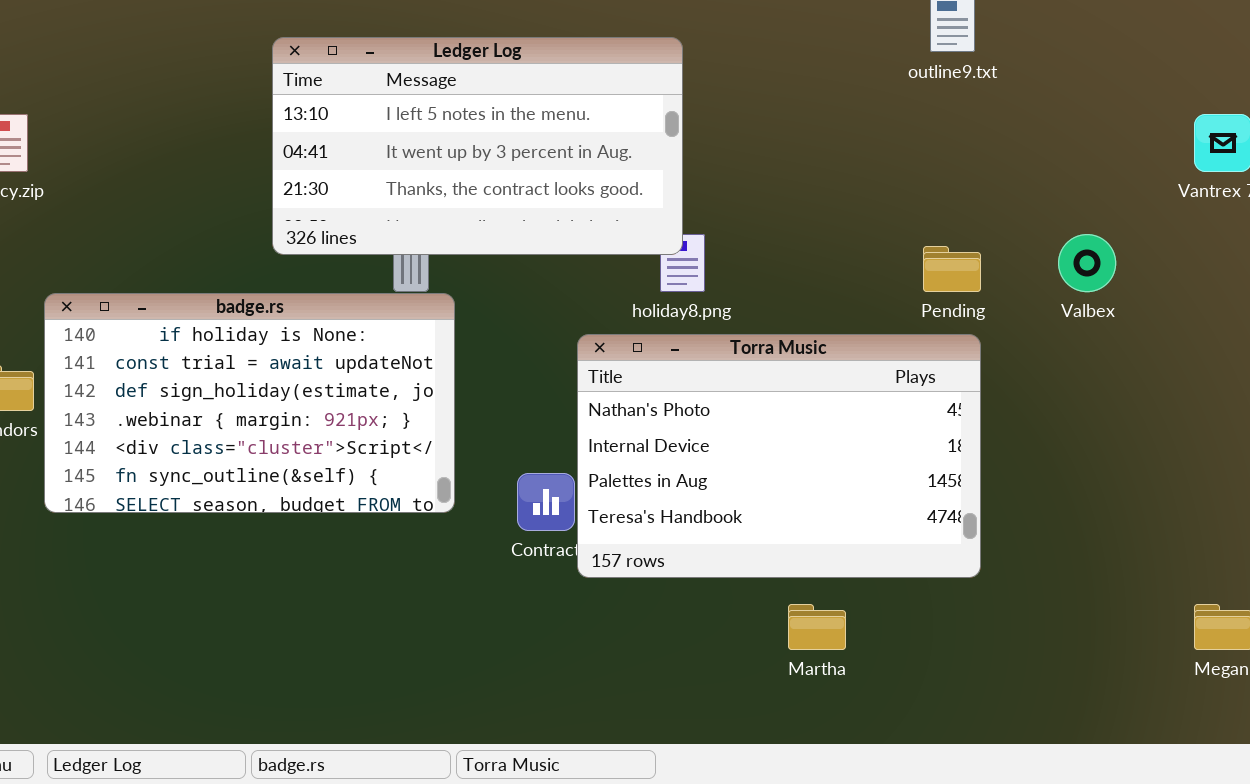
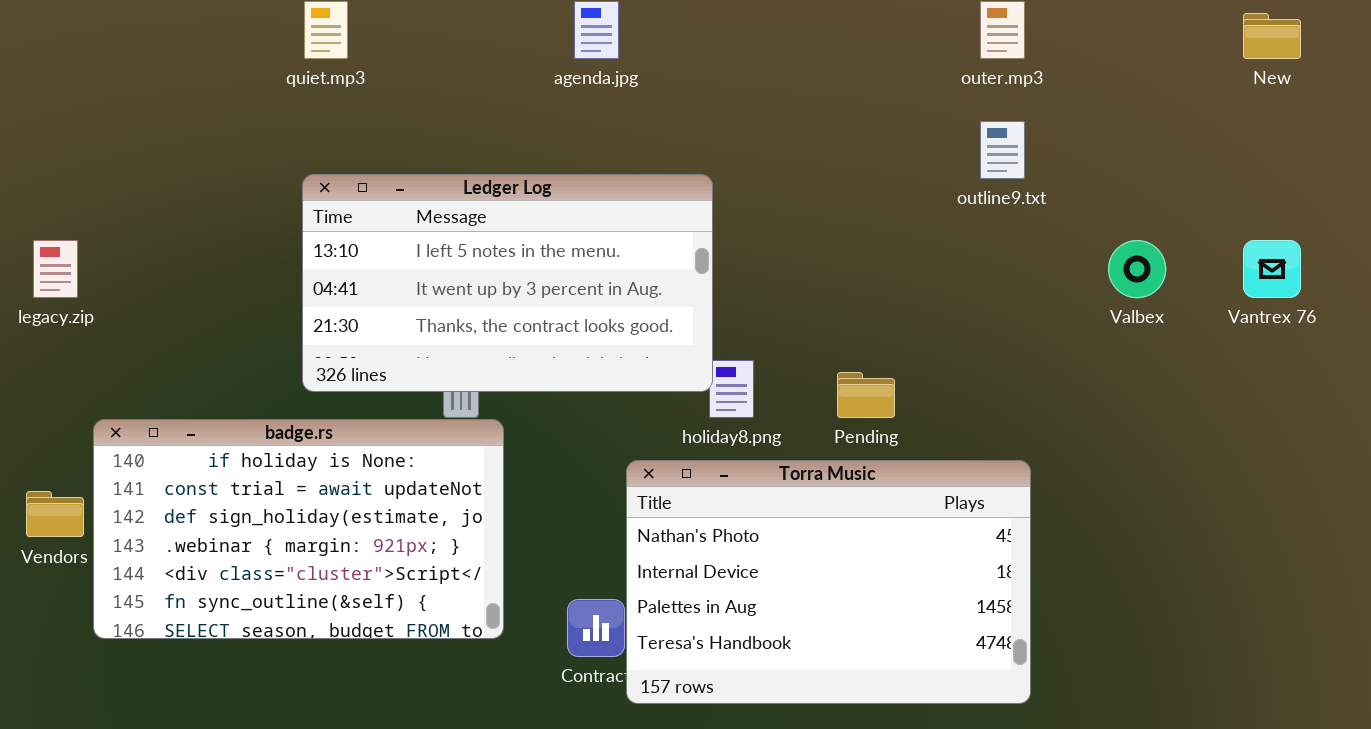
Ledger Log: [272,37,683,255] -> [302,174,713,392], moved
Valbex: [1058,234,1116,292] -> [1108,240,1166,298], moved
Pending: [923,246,981,292] -> [837,372,895,418], moved

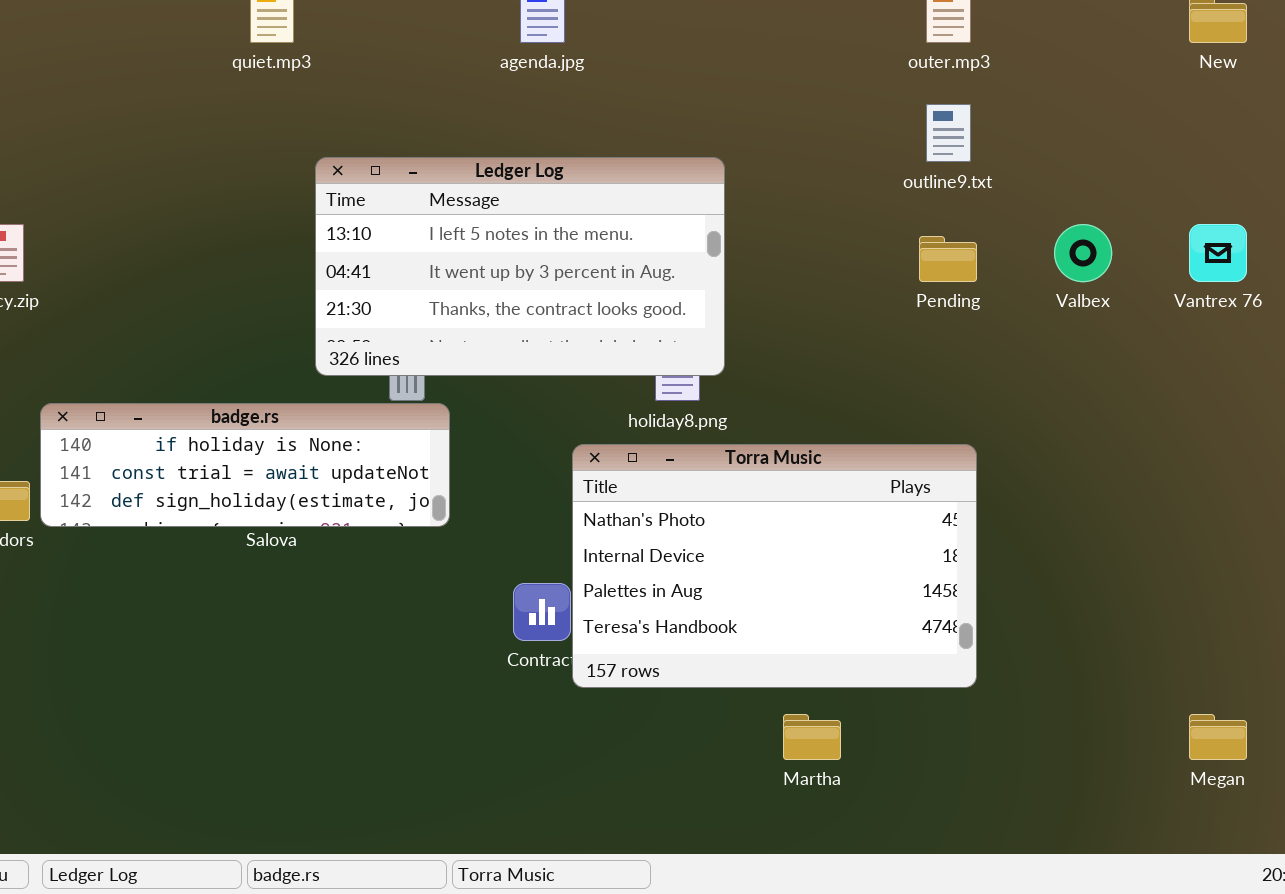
Ledger Log: [302,174,713,392] -> [315,157,725,376], moved
Pending: [837,372,895,418] -> [919,236,977,282], moved
badge.rs: [93,419,504,639] -> [40,403,450,527], resized

